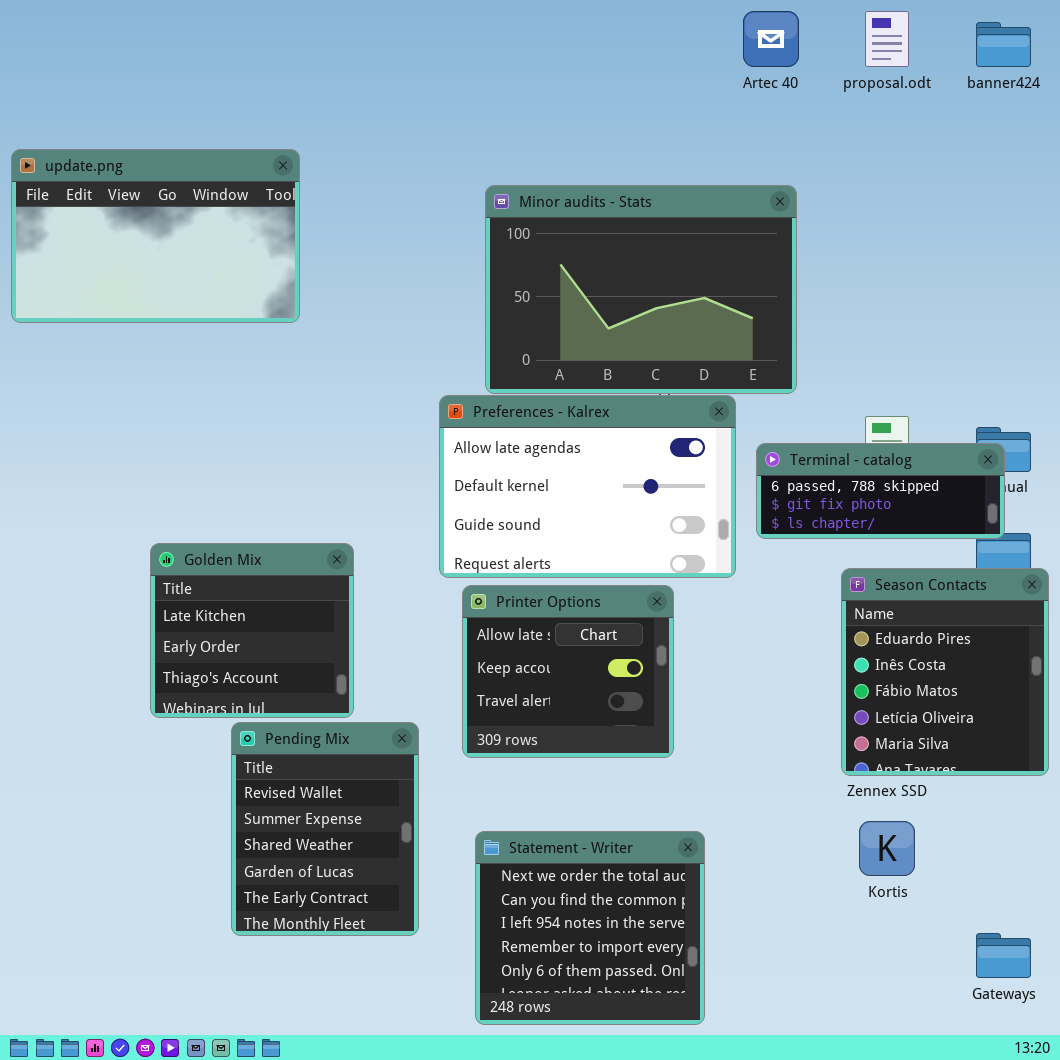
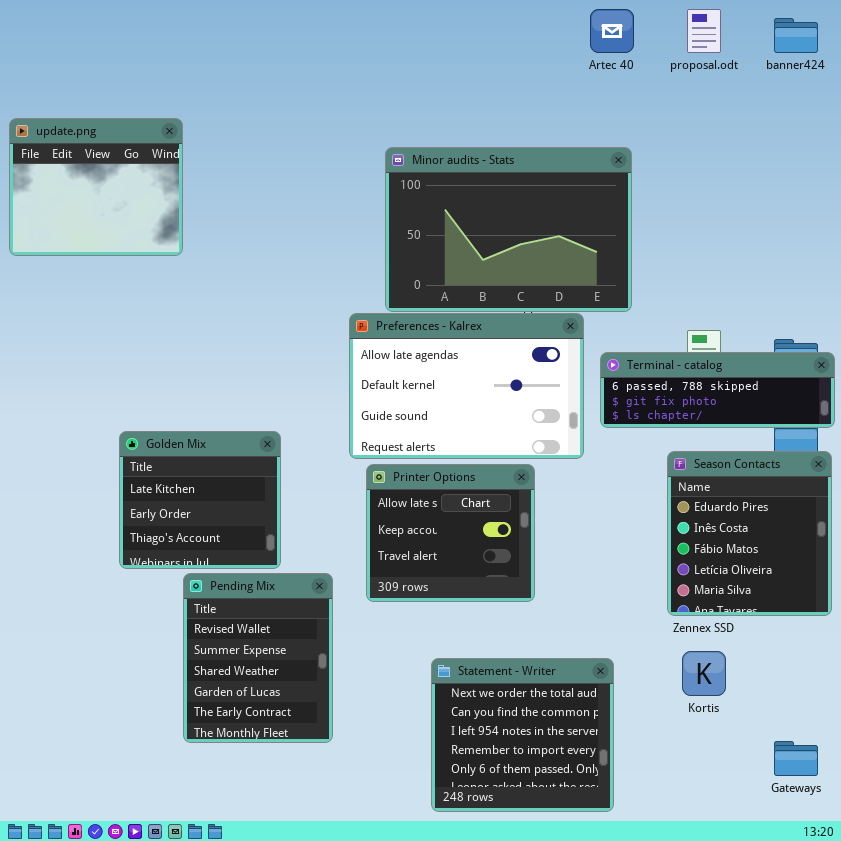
update.png: [11,149,300,323] -> [9,118,183,256], resized
Terminal - catalog: [756,443,1005,539] -> [600,352,835,428], resized
Statement - Writer: [475,831,705,1025] -> [431,658,614,812], moved

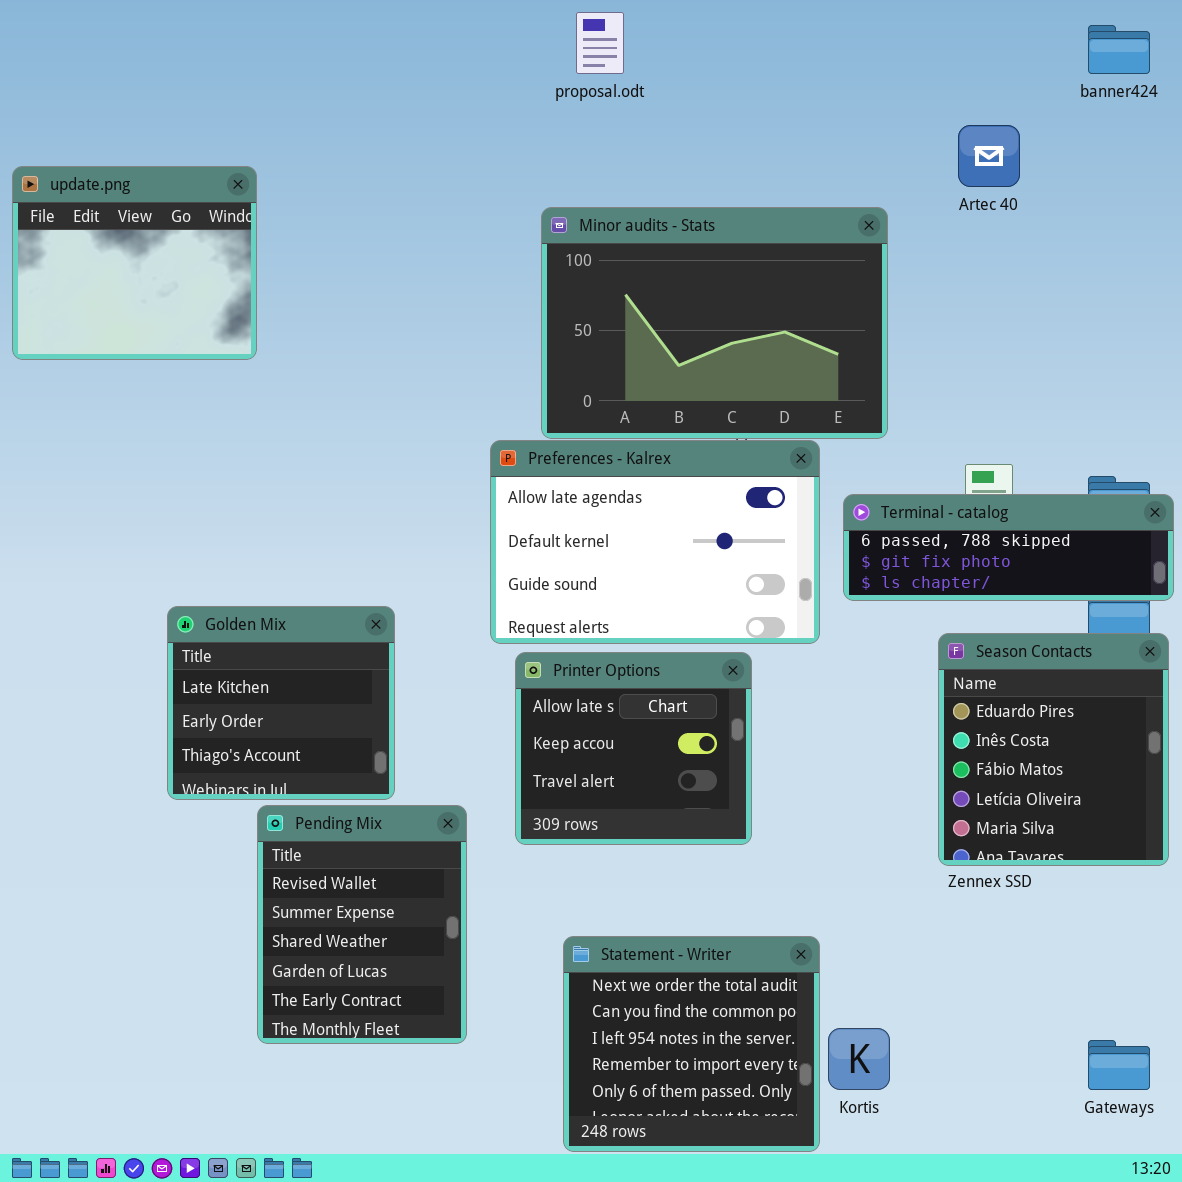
Artec 40: [590,9,634,53] -> [958,125,1020,187], moved
proposal.odt: [687,9,721,53] -> [576,12,624,74], moved
Kortis: [682,651,726,696] -> [828,1028,890,1090], moved
Statement - Writer: [431,658,614,812] -> [563,936,820,1152], moved

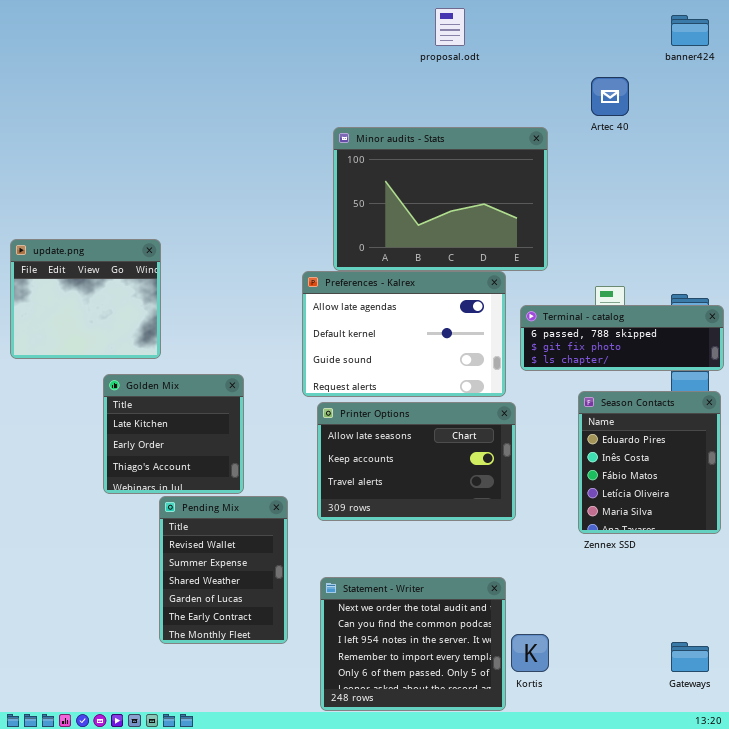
proposal.odt: [576,12,624,74] -> [435,8,465,46], moved
update.png: [12,166,257,360] -> [10,239,161,359], moved
Printer Options: [515,652,752,845] -> [317,402,516,521], resized
Statement - Writer: [563,936,820,1152] -> [320,577,506,711], resized

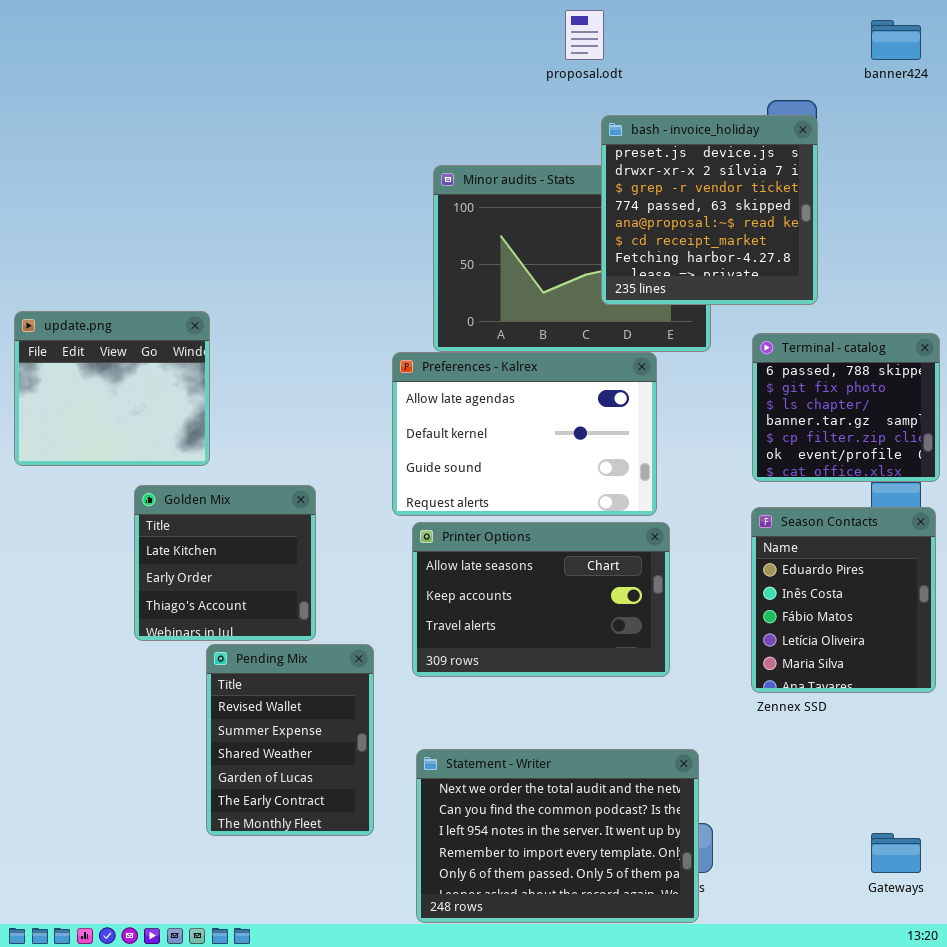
bash - invoice_holiday: none -> [601,115,818,305], opened
Terminal - catalog: [520,305,724,371] -> [752,333,940,482], resized
Statement - Writer: [320,577,506,711] -> [416,749,699,923], resized

